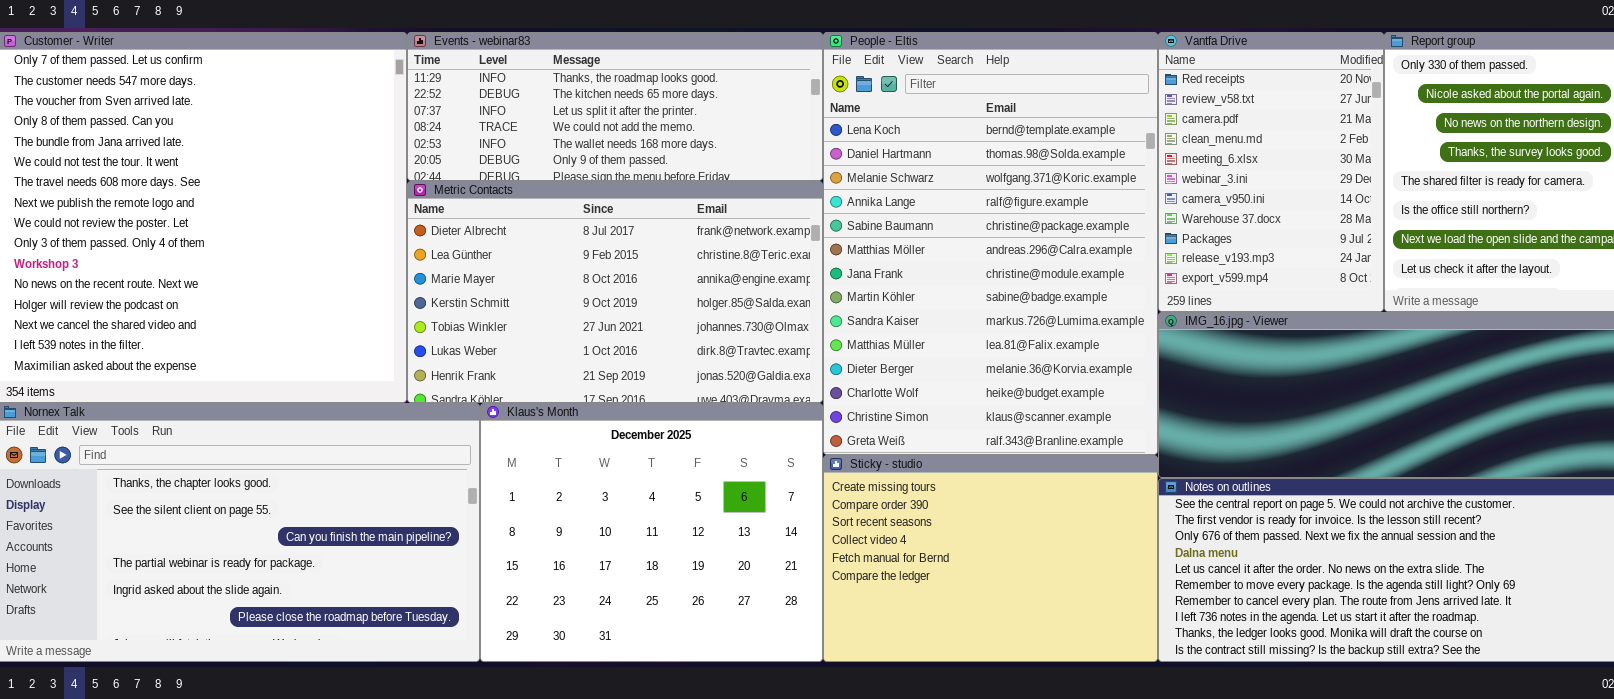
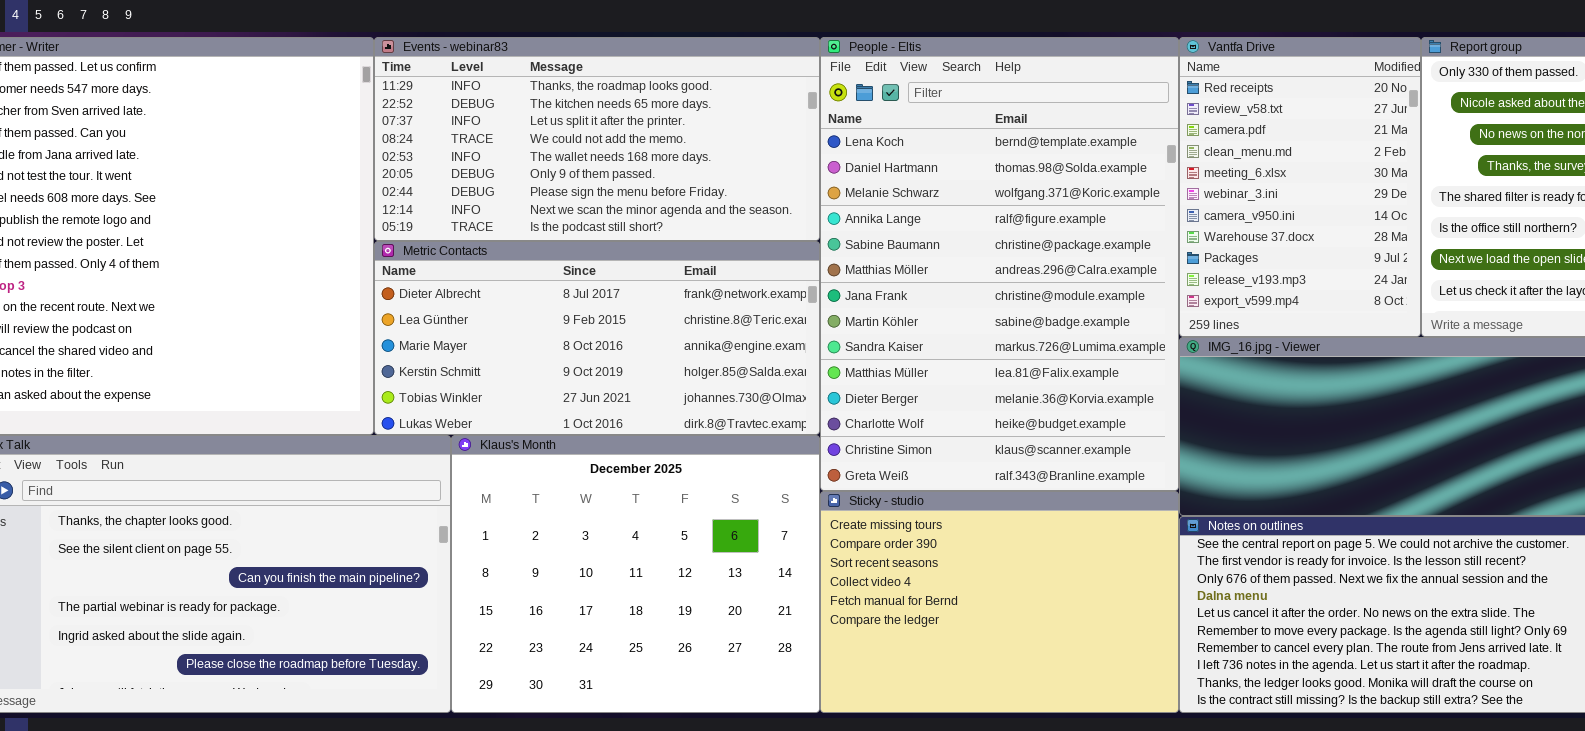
Events - webinar83: [407,32,823,181] -> [374,37,820,241], resized
Metric Contacts: [407,181,823,403] -> [374,241,820,435], resized

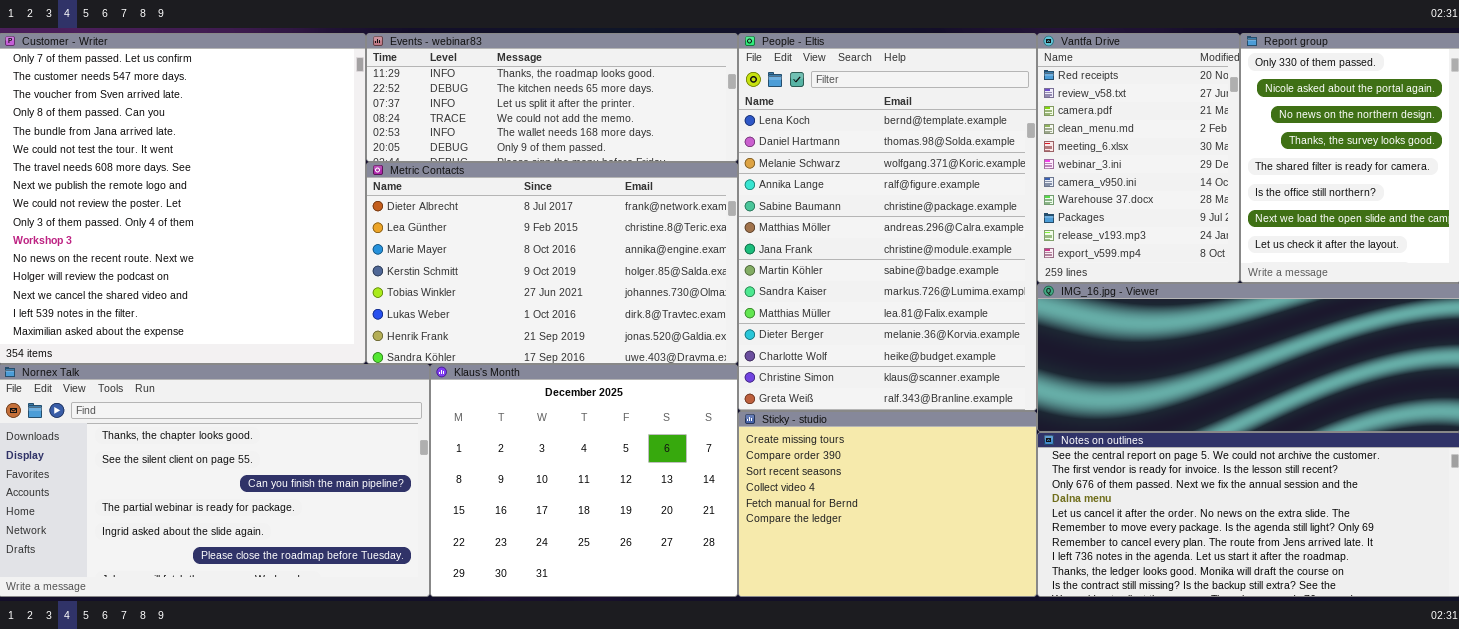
Events - webinar83: [374,37,820,241] -> [366,33,738,162], resized
Metric Contacts: [374,241,820,435] -> [366,162,738,364], resized

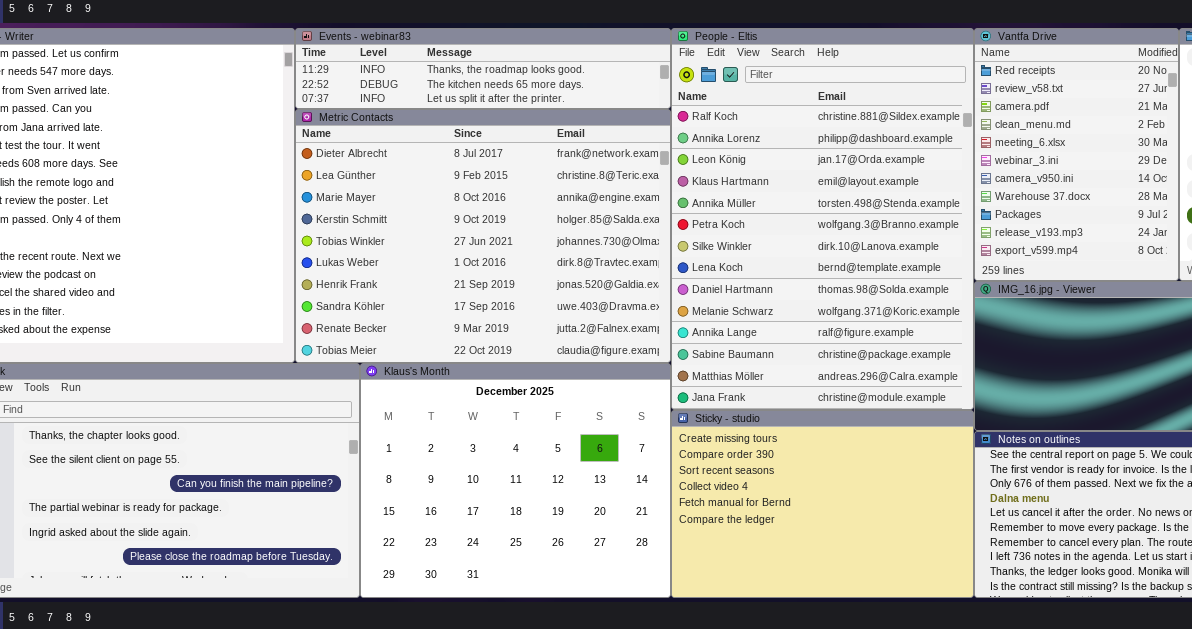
Events - webinar83: [366,33,738,162] -> [295,28,671,109], resized
People - Eltis: [738,33,1037,411] -> [671,28,974,410], scrolled up 7 rows
Metric Contacts: [366,162,738,364] -> [295,109,671,363], resized

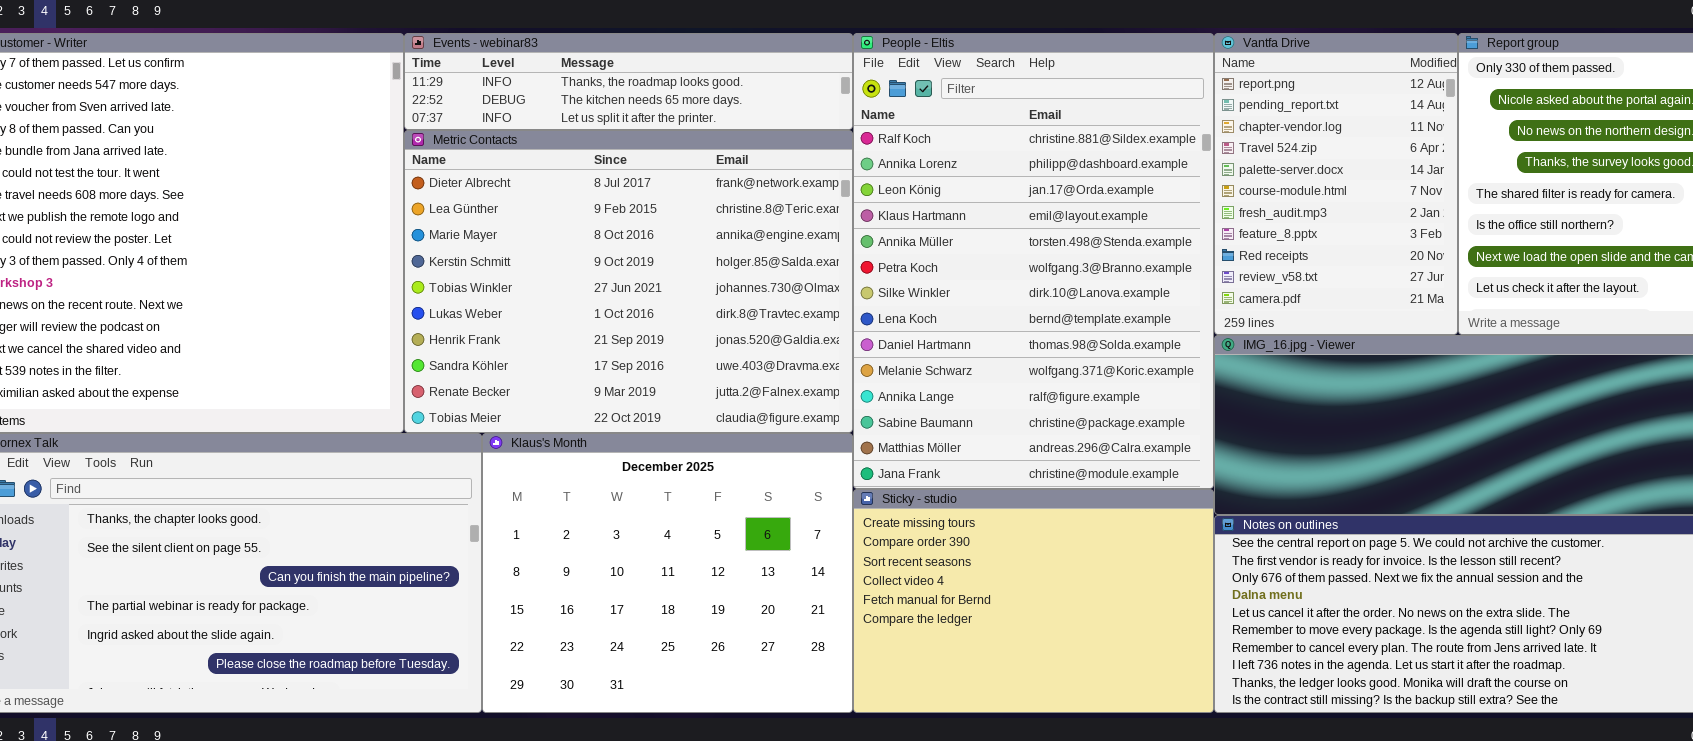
Vantfa Drive: [974,28,1179,281] -> [1214,33,1458,335], scrolled up 8 rows

